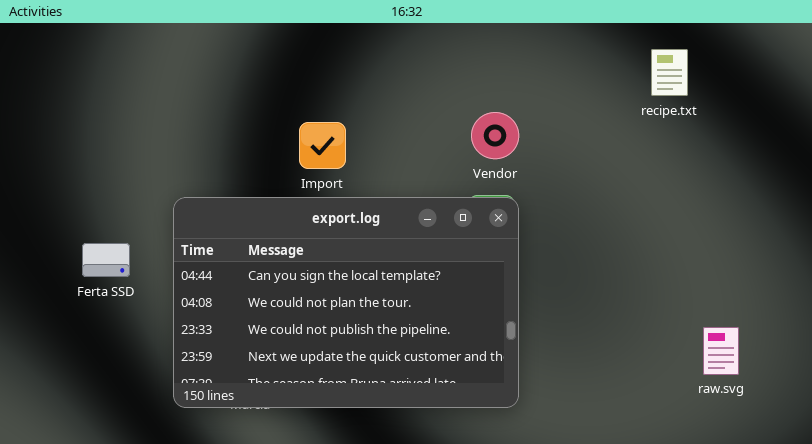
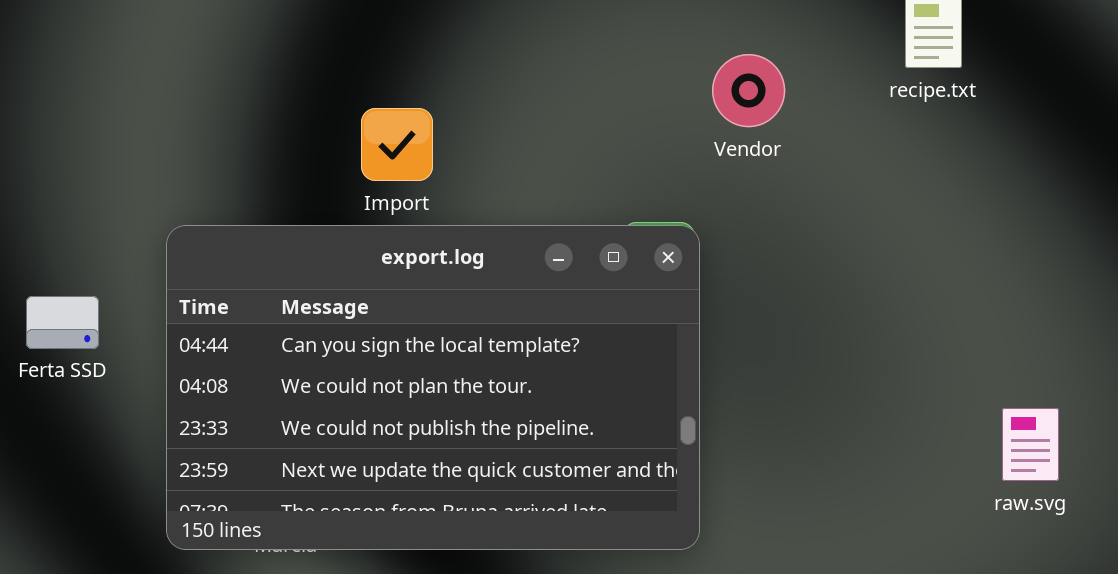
Vendor: [471,112,519,159] -> [712,54,785,127], moved
raw.svg: [703,327,739,375] -> [1002,408,1059,481], moved

